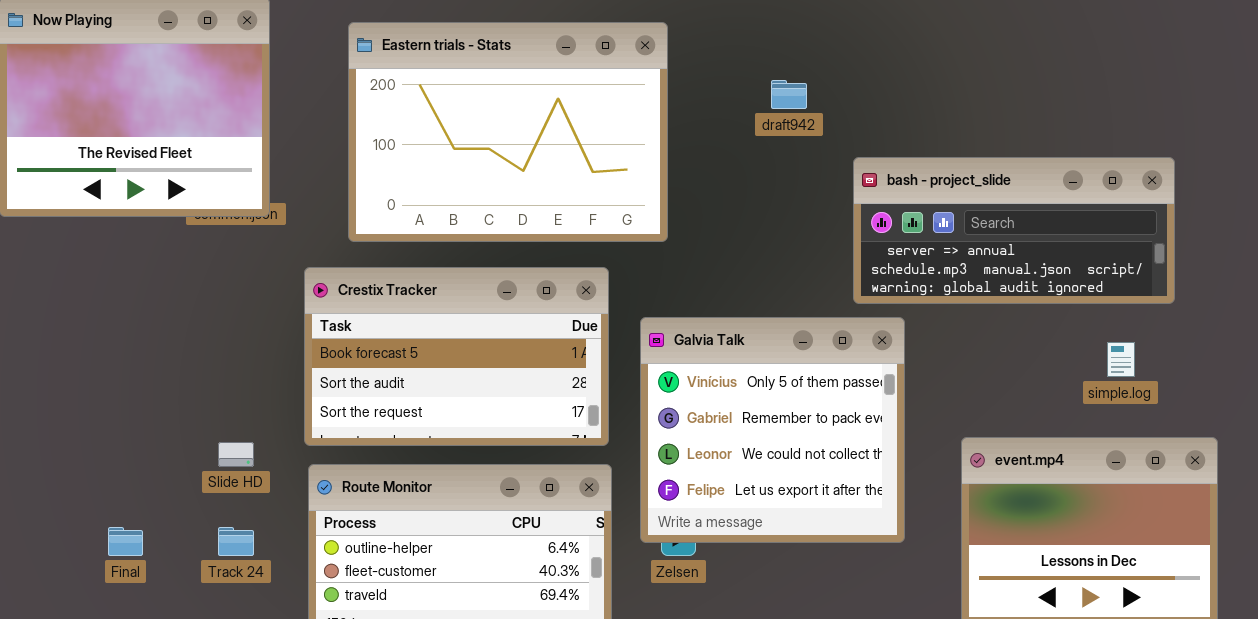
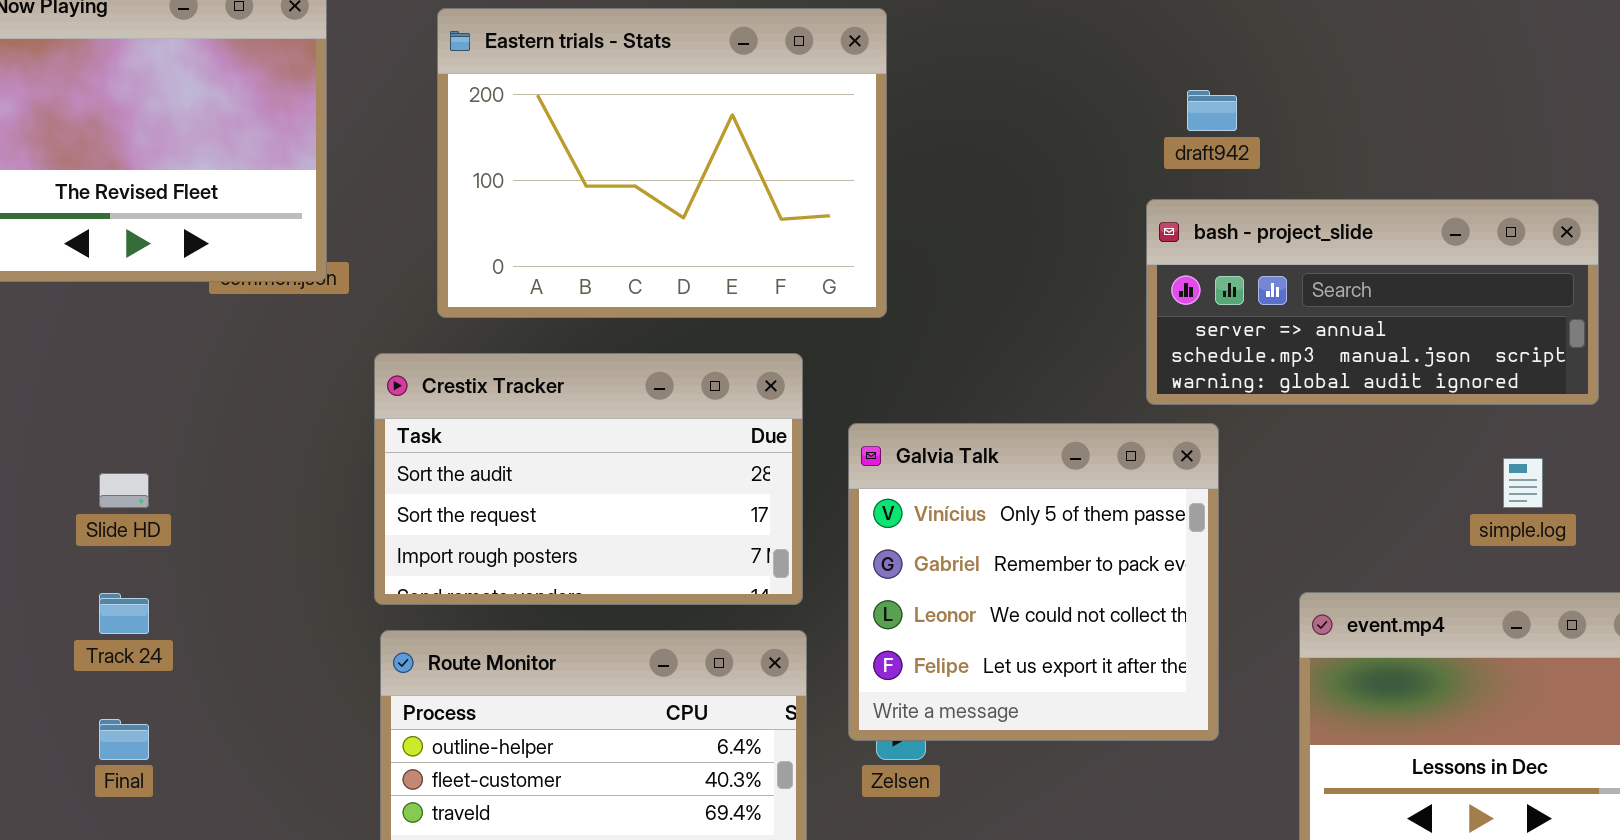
draft942: [771,80,807,109] -> [1187,90,1237,131], moved
Crestix Tracker: [304,267,609,446] -> [374,353,803,605], scrolled down 1 row
Slide HD: [218,442,254,467] -> [99,473,149,508], moved
Track 24: [218,527,254,556] -> [99,593,149,634], moved

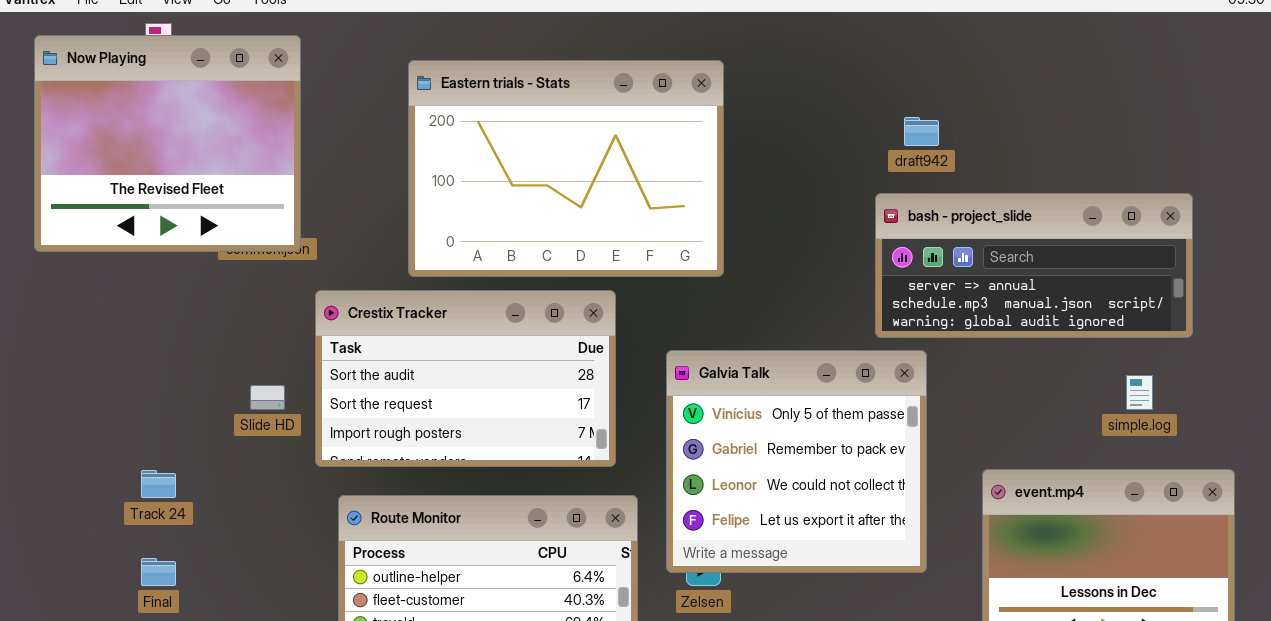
Eastern trials - Stats: [437,8,887,318] -> [408,60,724,277], moved
Crestix Tracker: [374,353,803,605] -> [315,290,616,467], moved
Slide HD: [99,473,149,508] -> [250,385,285,410], moved

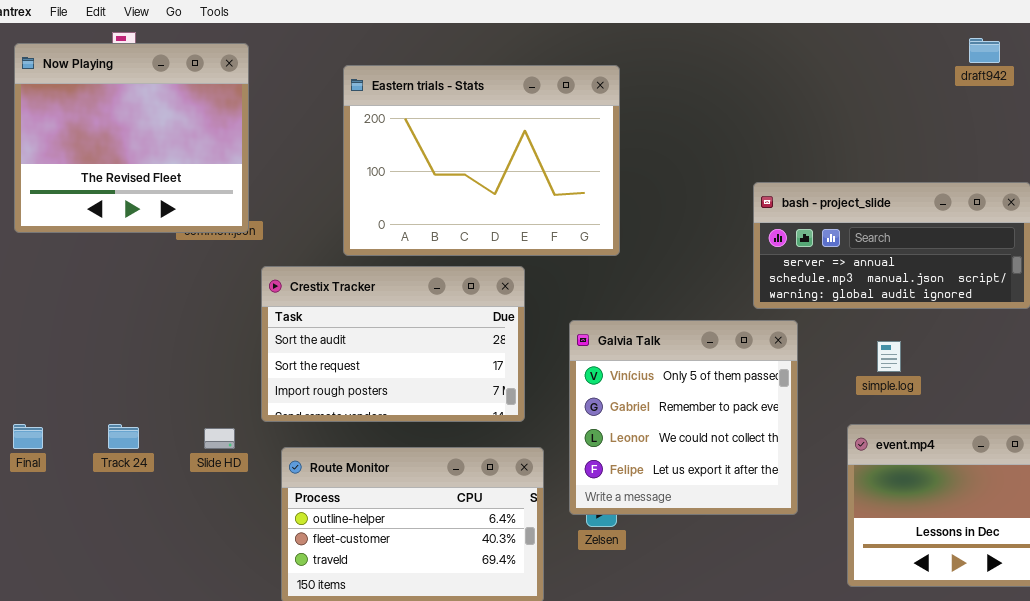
draft942: [904,117,939,146] -> [969,38,1000,63], moved
simple.log: [1126,375,1153,410] -> [877,341,901,372], moved
Slide HD: [250,385,285,410] -> [204,428,235,449], moved
Final: [141,558,176,586] -> [13,424,43,449], moved

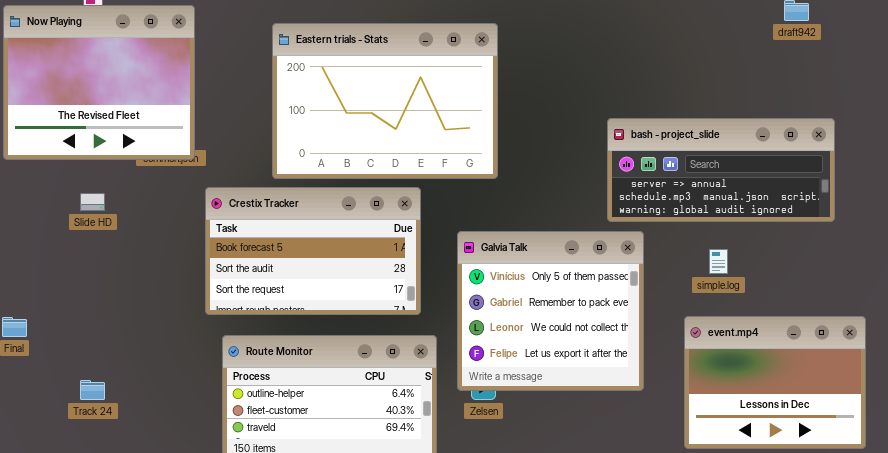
Crestix Tracker: [261,266,525,422] -> [205,187,421,315], scrolled up 1 row
Track 24: [108,424,139,449] -> [80,380,105,400], moved
Slide HD: [204,428,235,449] -> [80,193,105,211], moved

